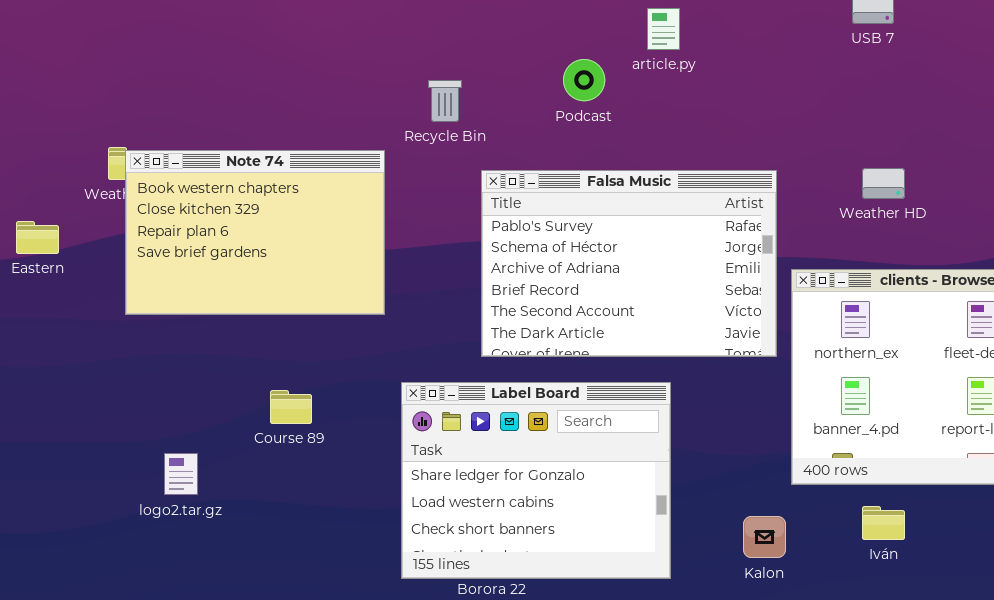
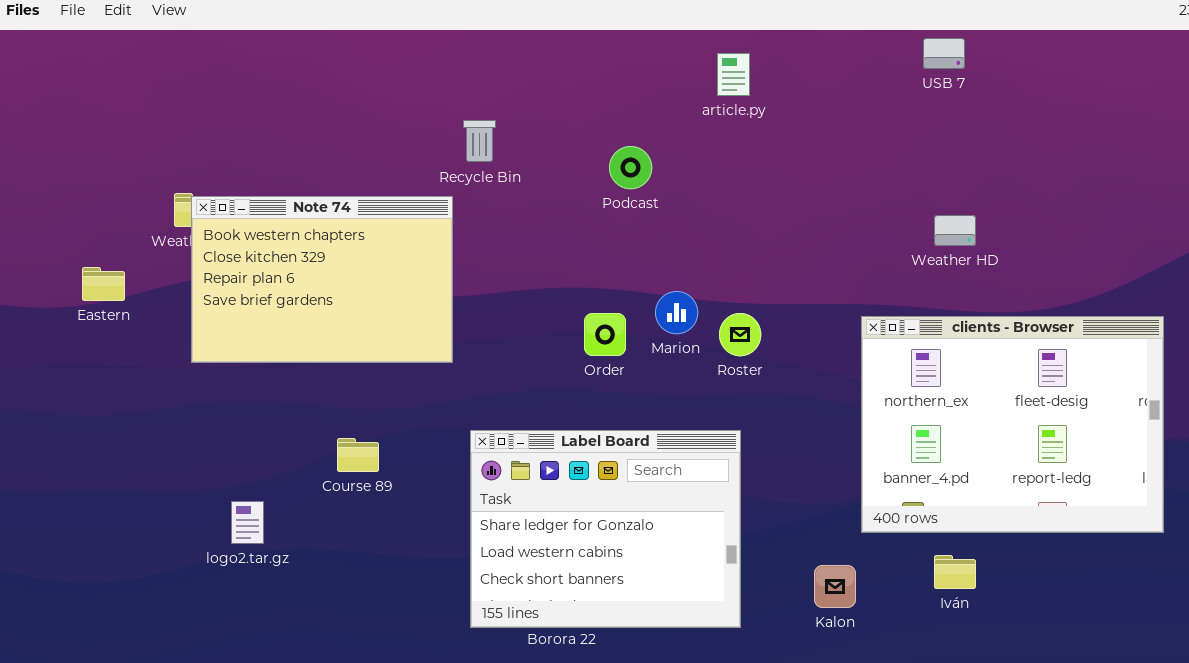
Podcast: [563,59,605,101] -> [609,146,652,189], moved
Recycle Bin: [428,80,462,122] -> [463,120,496,162], moved
Falsa Music: [481,170,777,357] -> none, closed

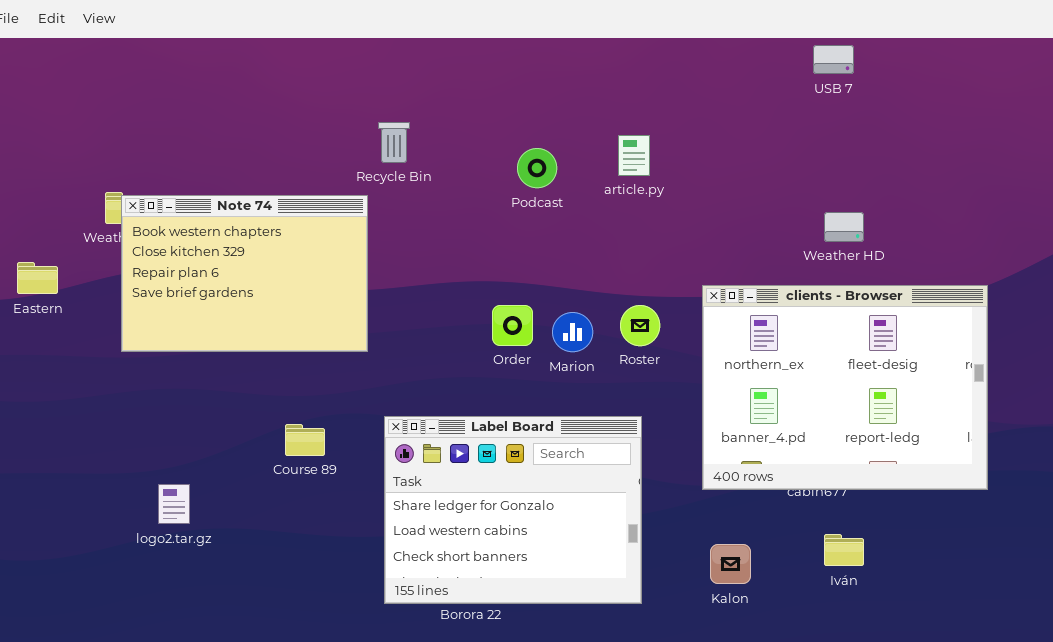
article.py: [717,53,750,96] -> [618,135,650,176], moved
Marion: [655,291,698,334] -> [552,312,593,352], moved
clients - Browser: [861,316,1164,533] -> [702,285,988,490], moved
Course 89: [337,438,379,472] -> [285,424,325,456], moved

